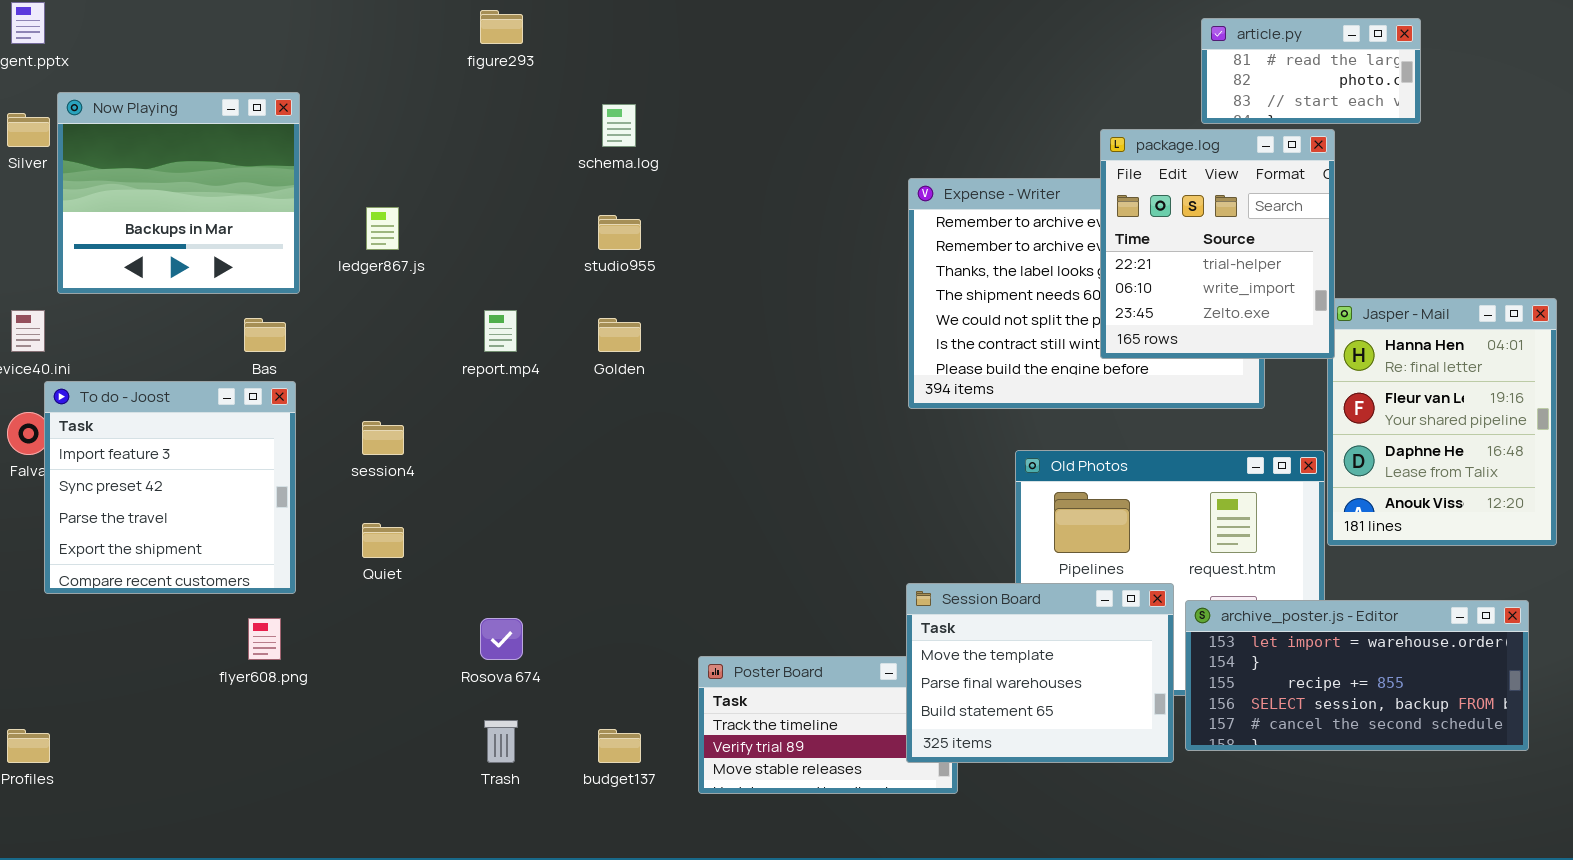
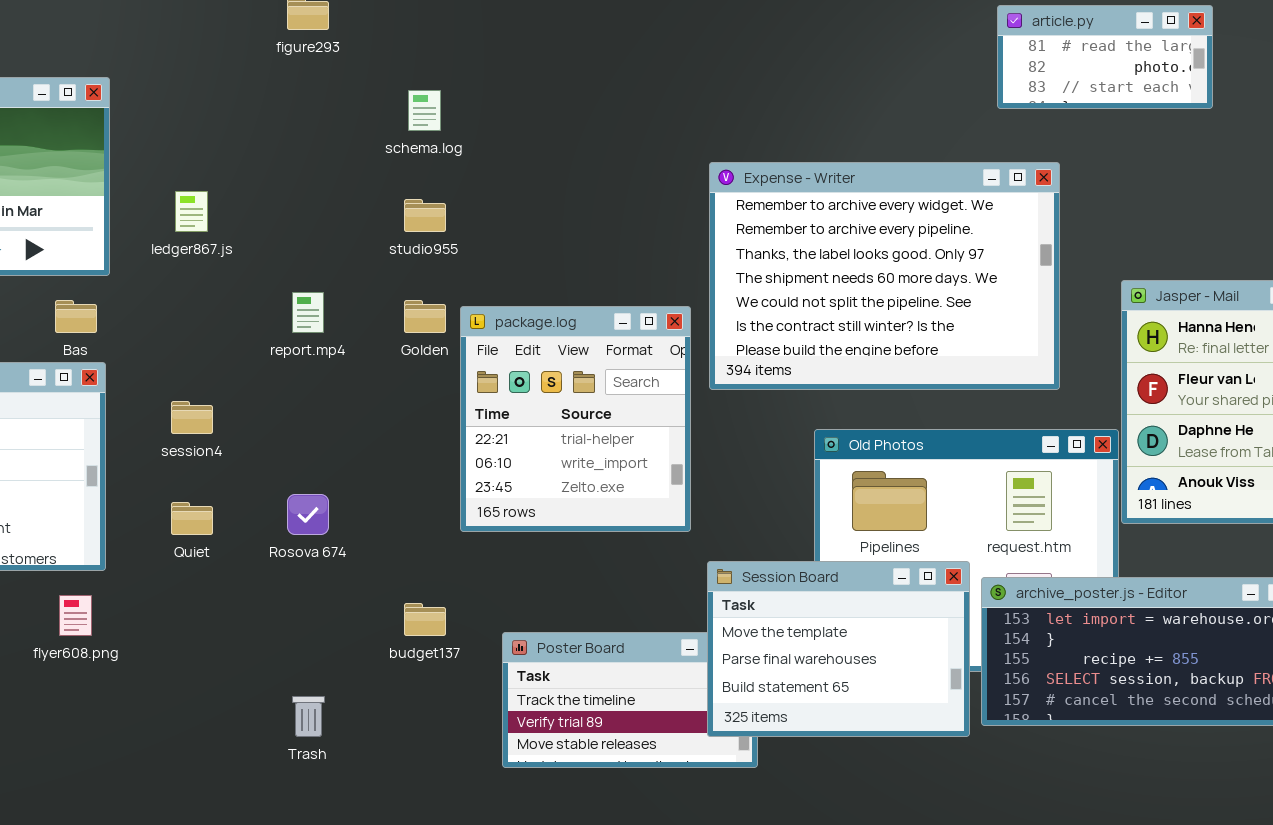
package.log: [1100,129,1335,359] -> [460,306,691,532], moved
Rosova 674: [480,618,523,660] -> [287,494,329,535], moved
budget137: [598,729,641,763] -> [404,603,446,636], moved

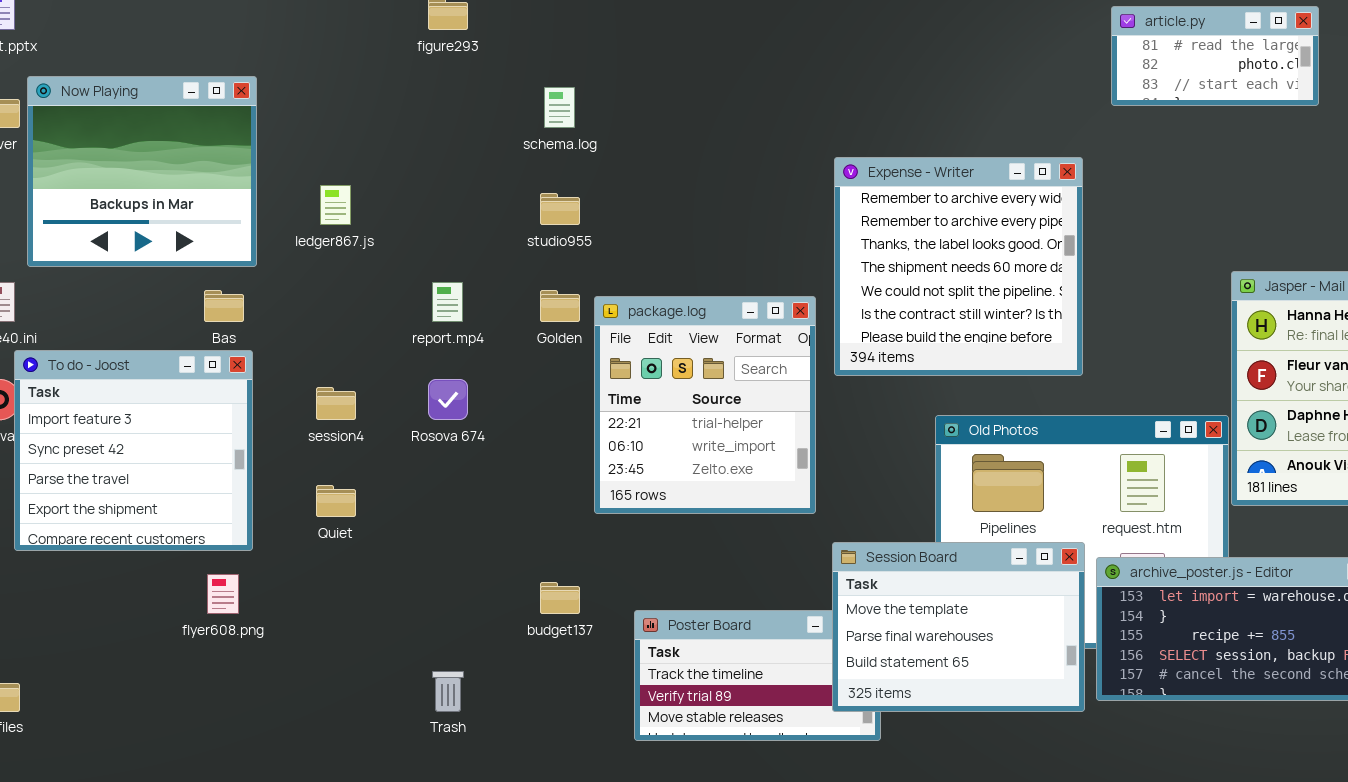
Expense - Writer: [709,162,1060,390] -> [834,157,1083,376], resized
Rosova 674: [287,494,329,535] -> [428,379,468,420], moved

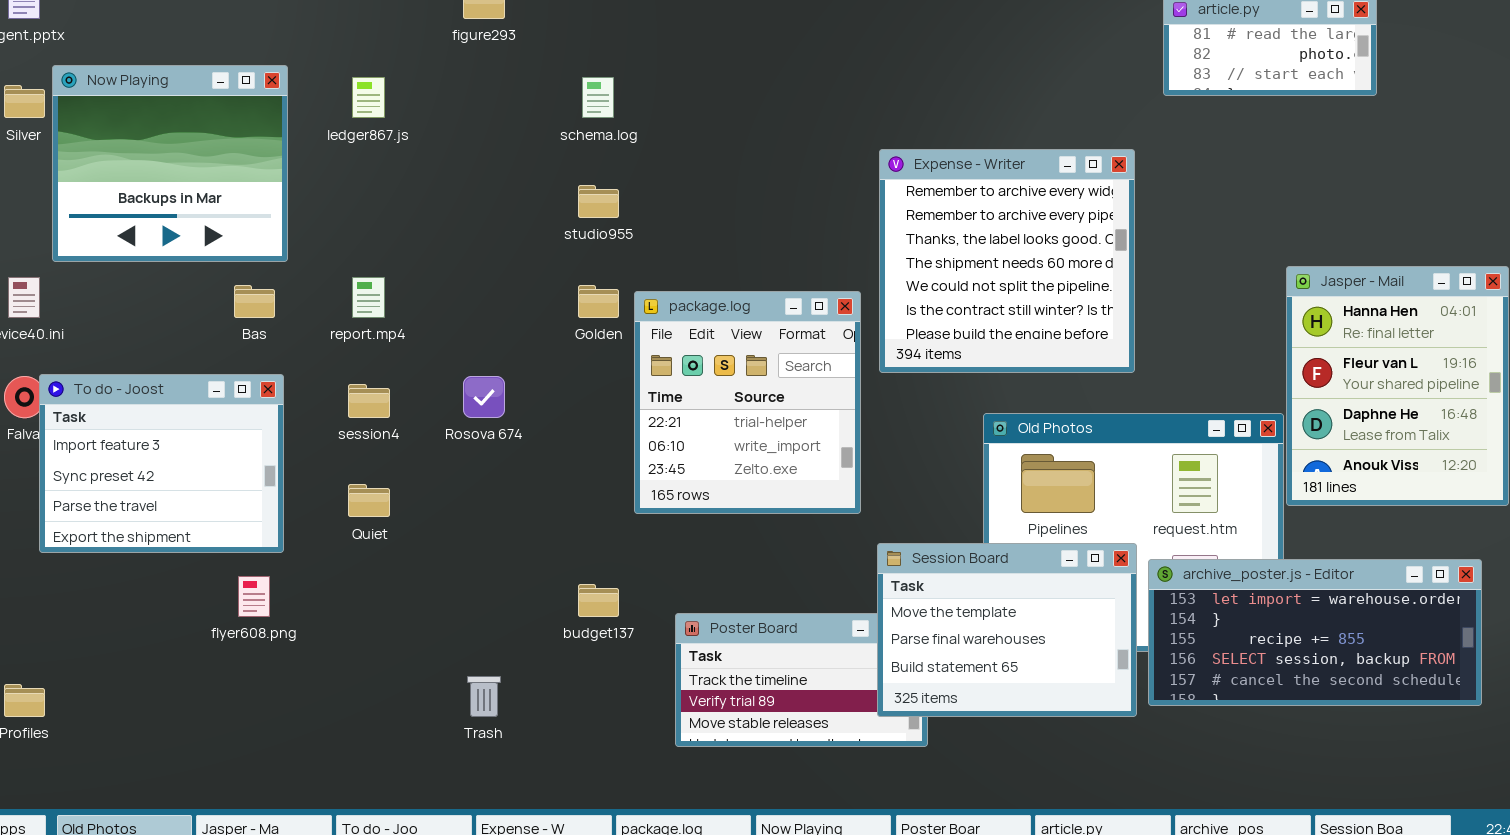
ledger867.js: [320,185,351,225] -> [352,77,385,118], moved
report.mp4: [432,282,463,322] -> [352,277,385,318], moved
To do - Joost: [14,350,253,551] -> [39,374,284,553], resized

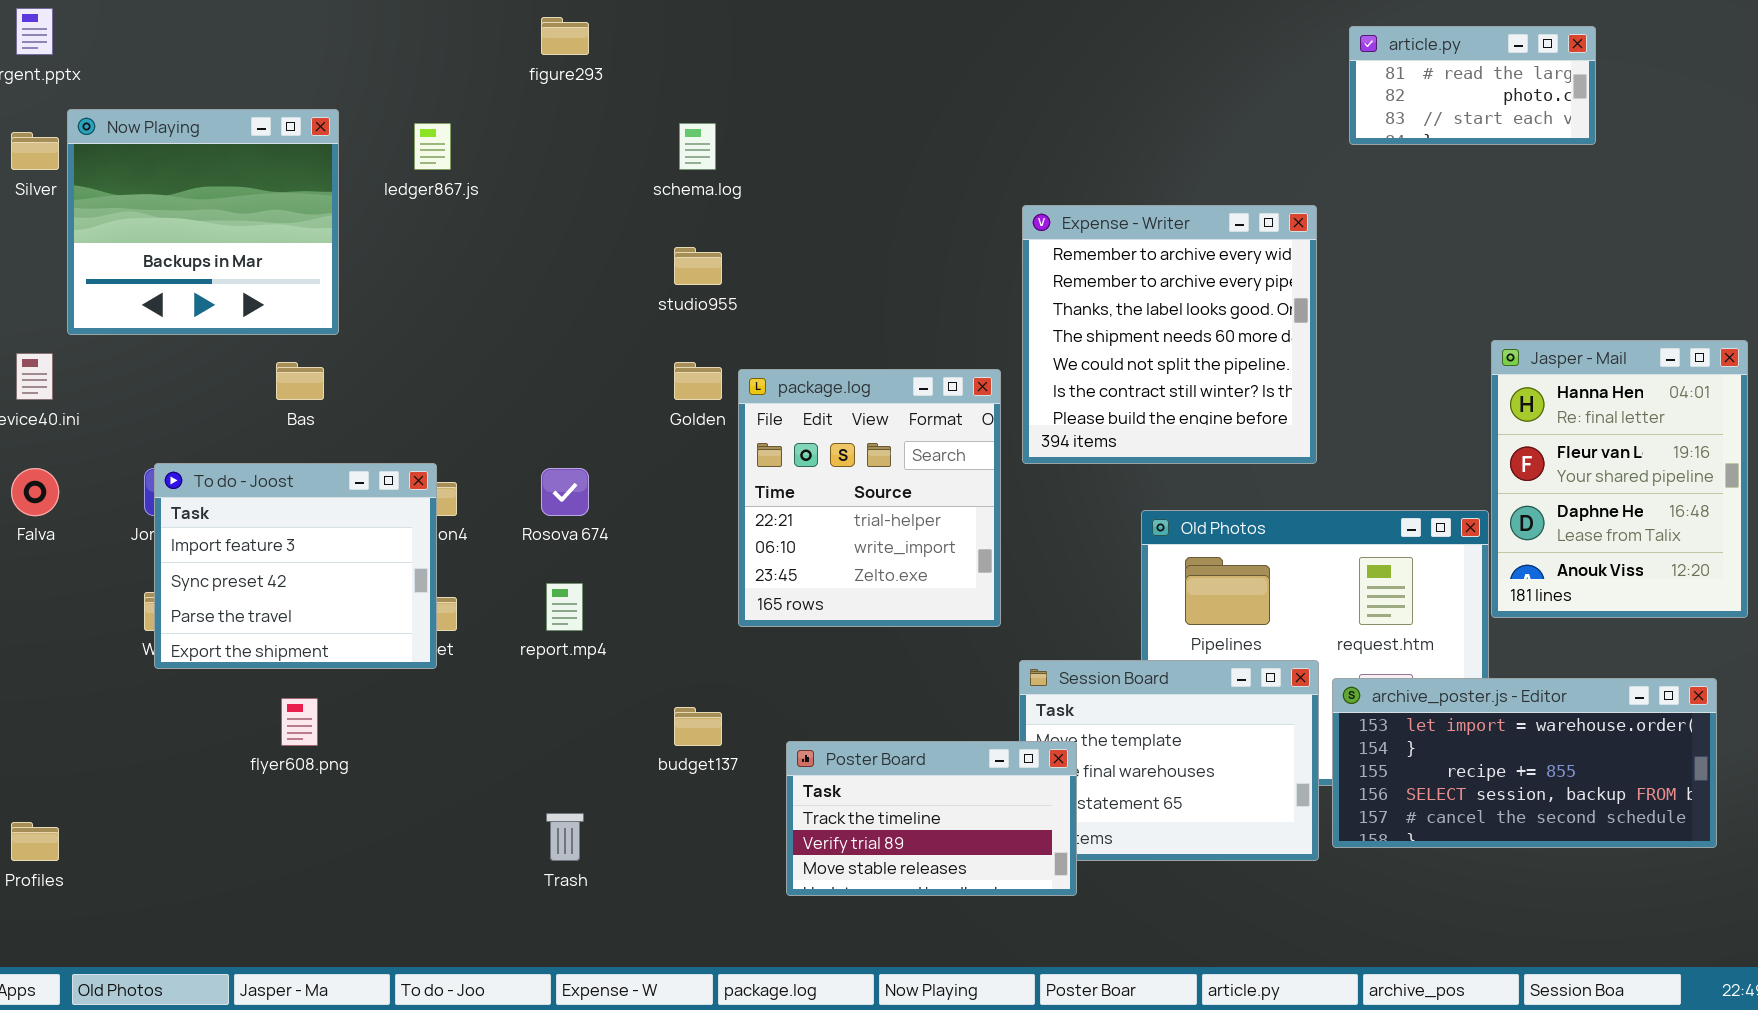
report.mp4: [352,277,385,318] -> [546,583,583,631], moved
To do - Joost: [39,374,284,553] -> [154,463,437,669], moved
Poster Board: [675,613,928,747] -> [786,741,1077,896], raised

